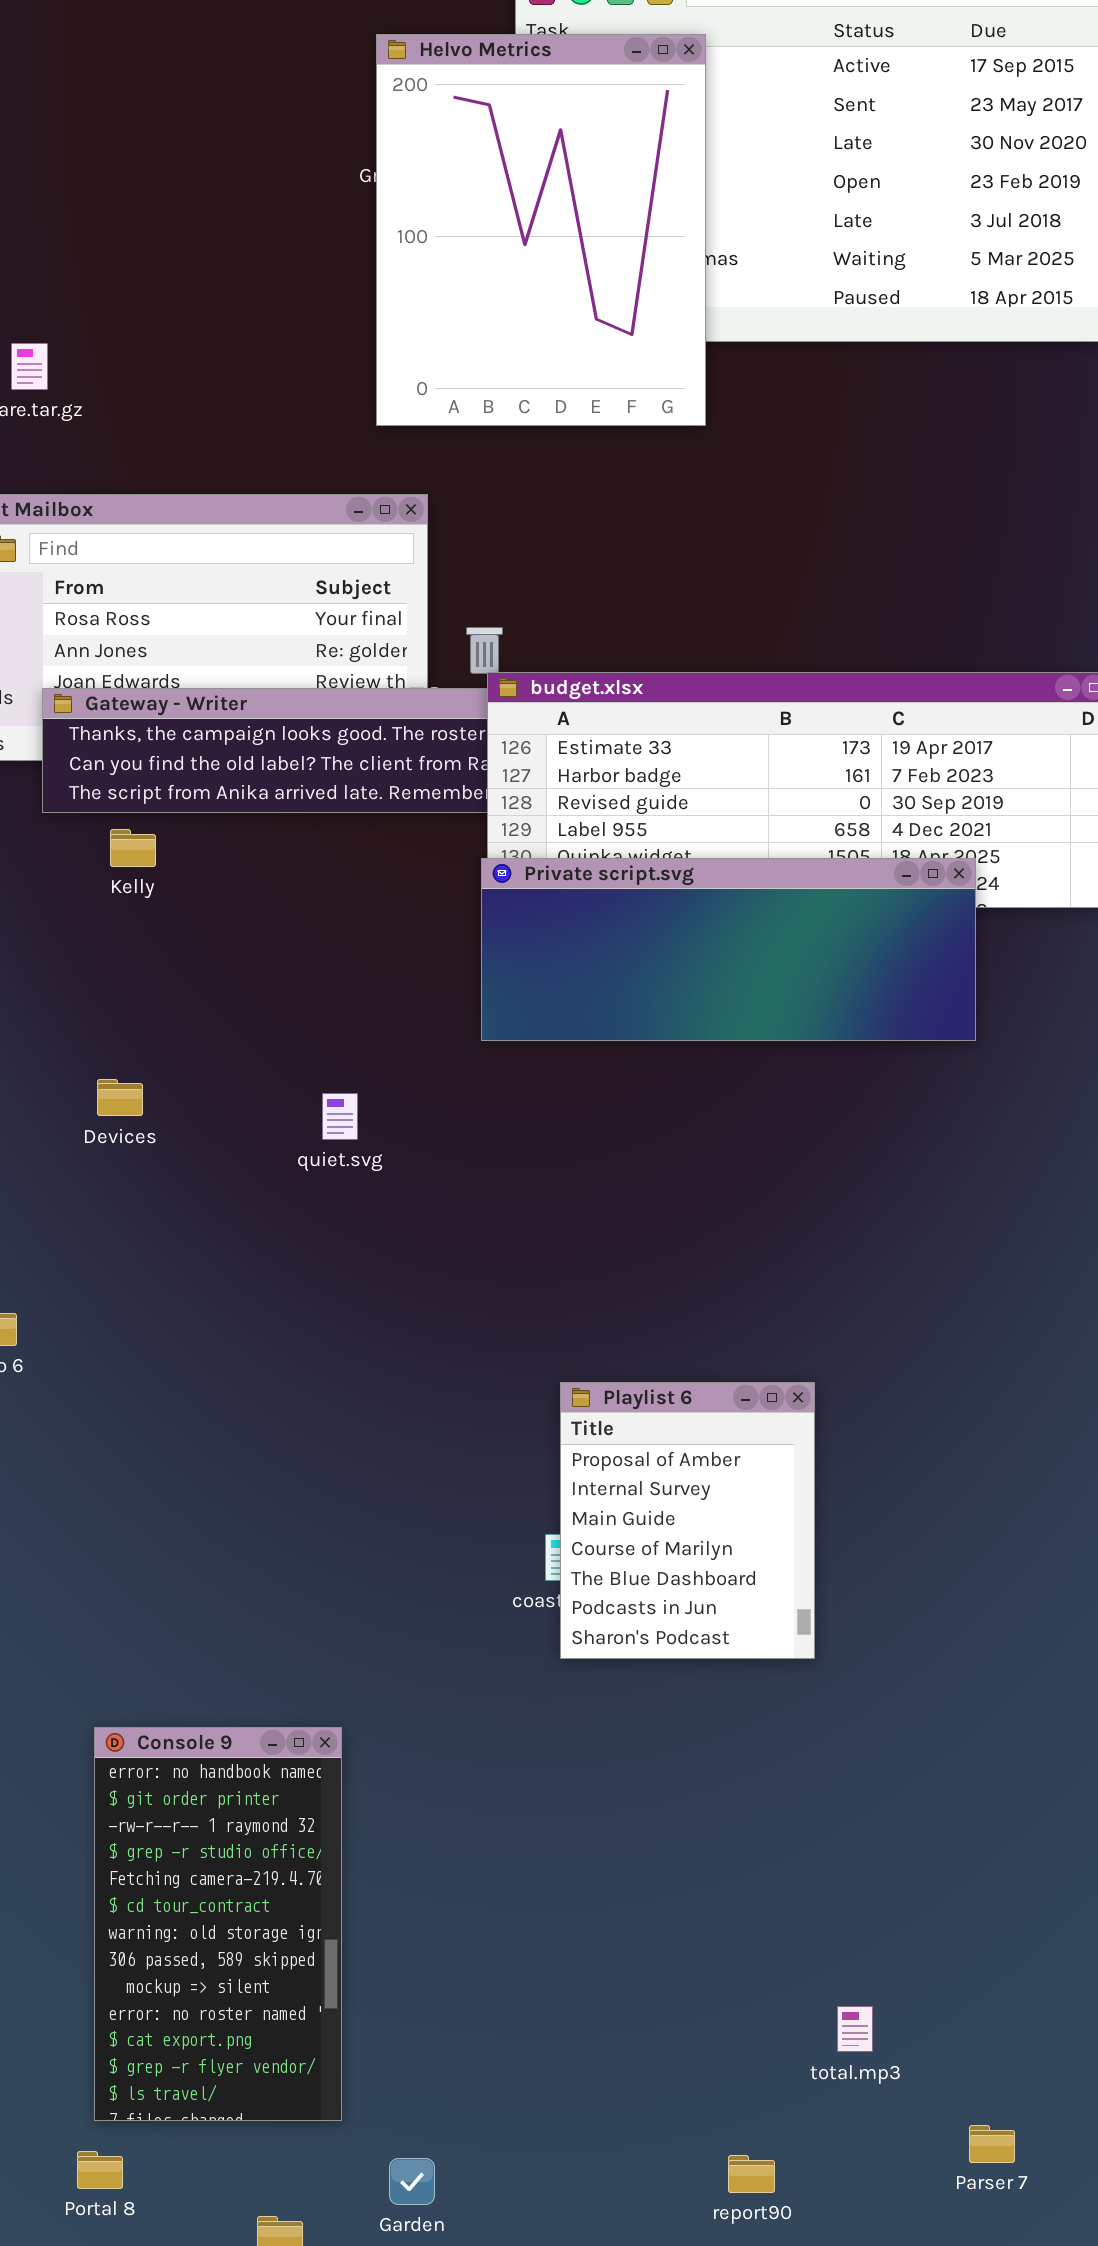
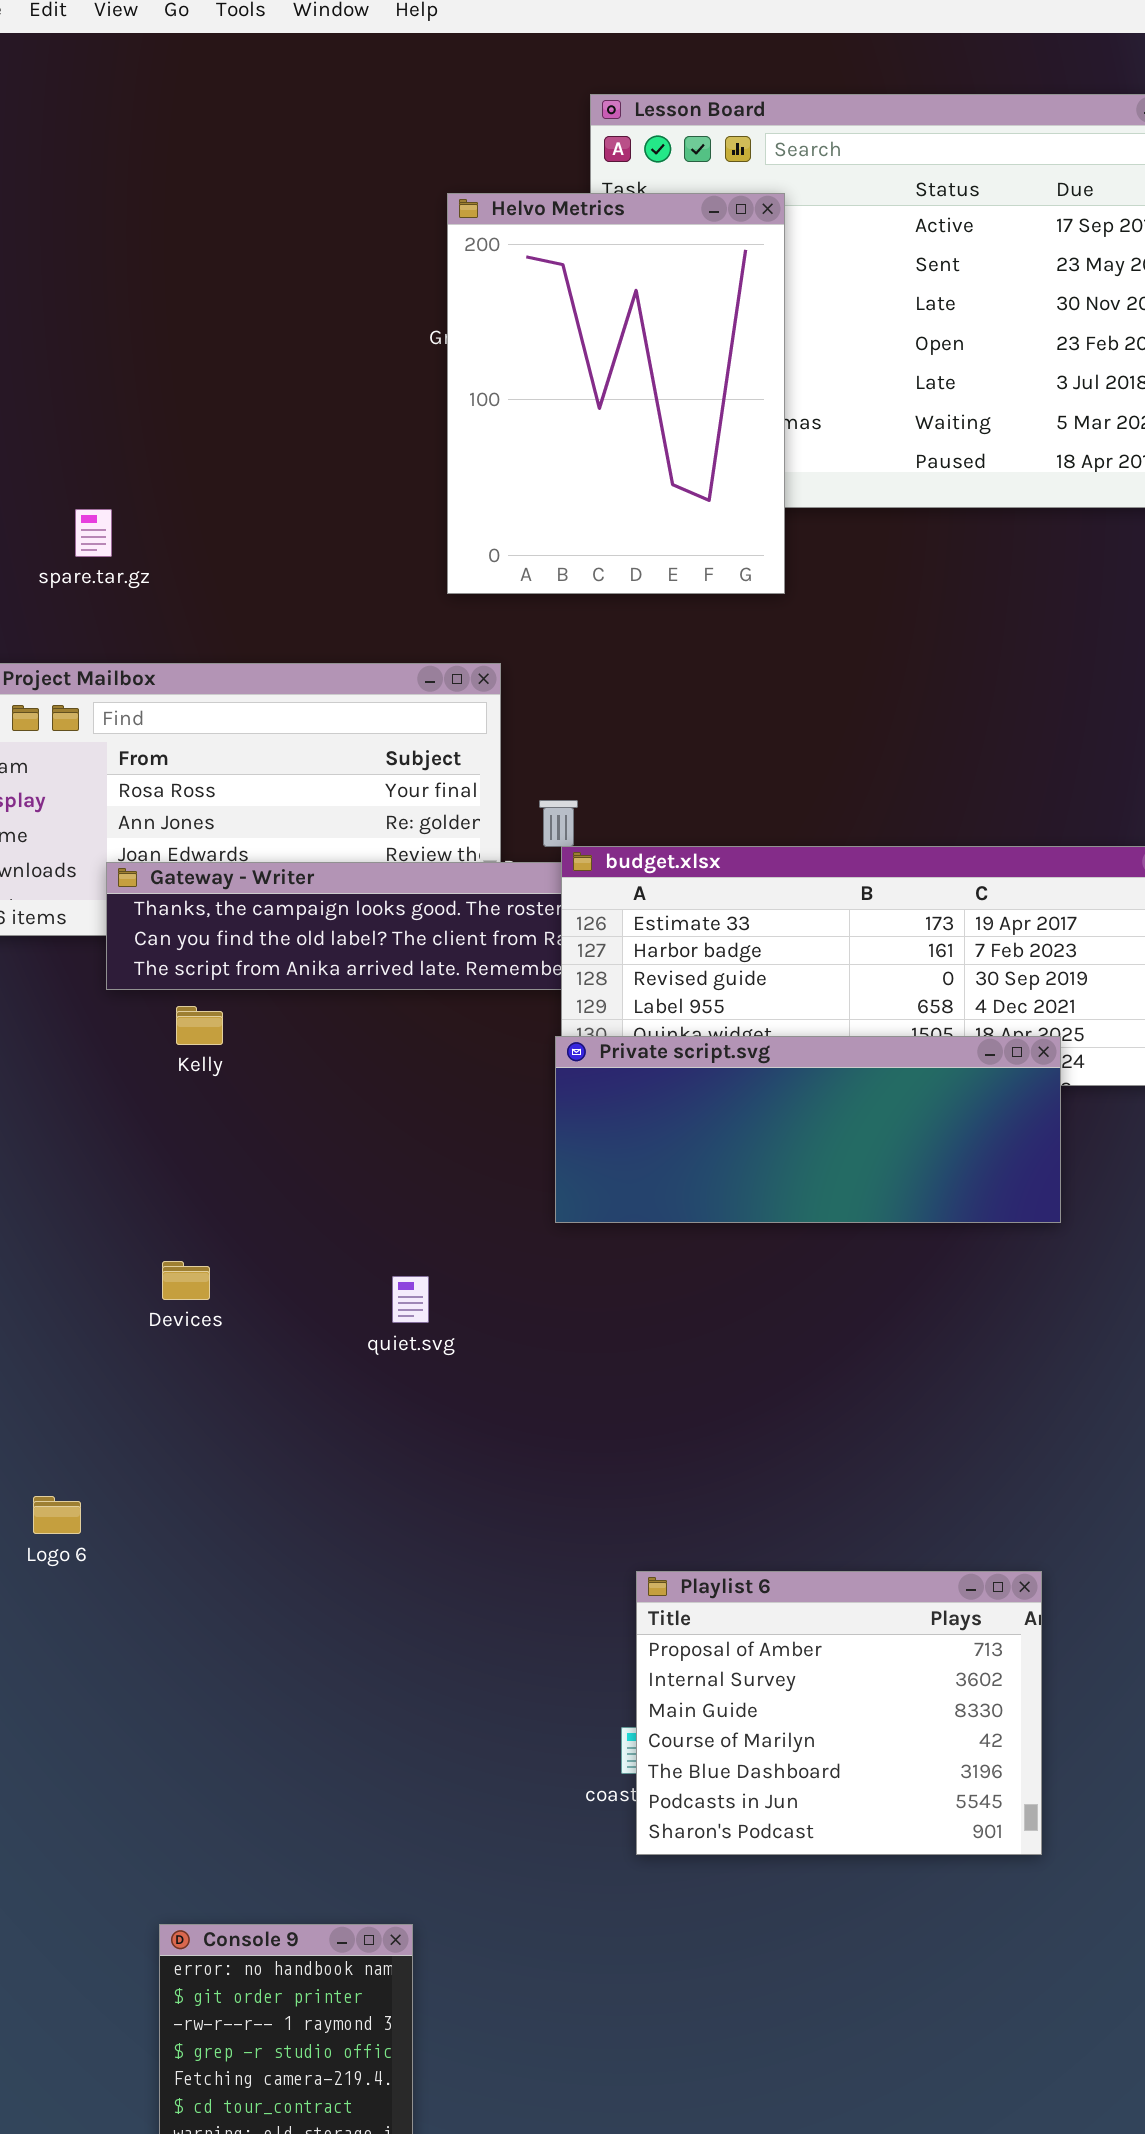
Playlist 6: [560,1382,815,1659] -> [636,1571,1042,1855], resized

